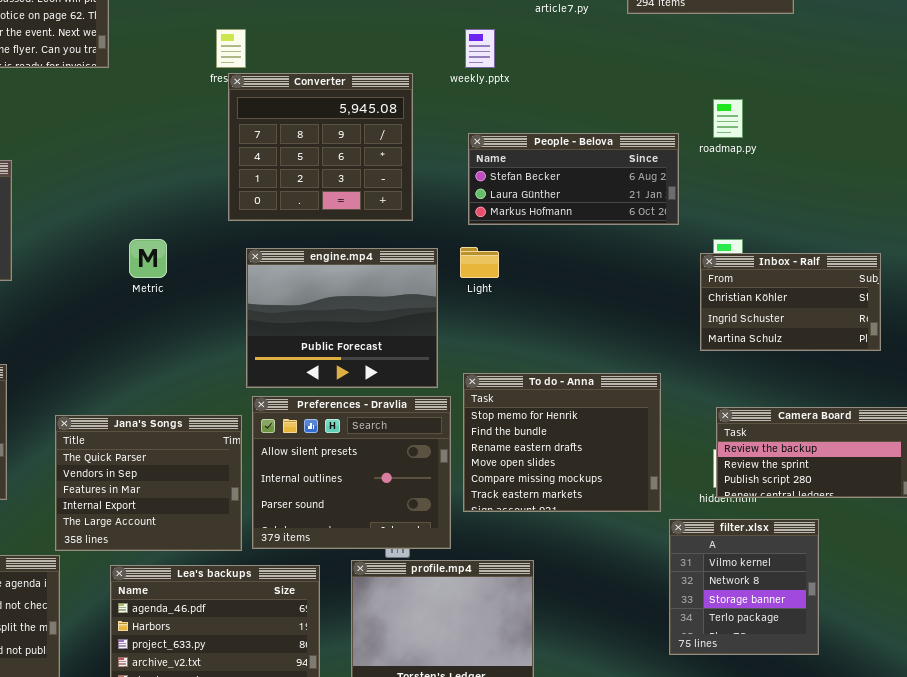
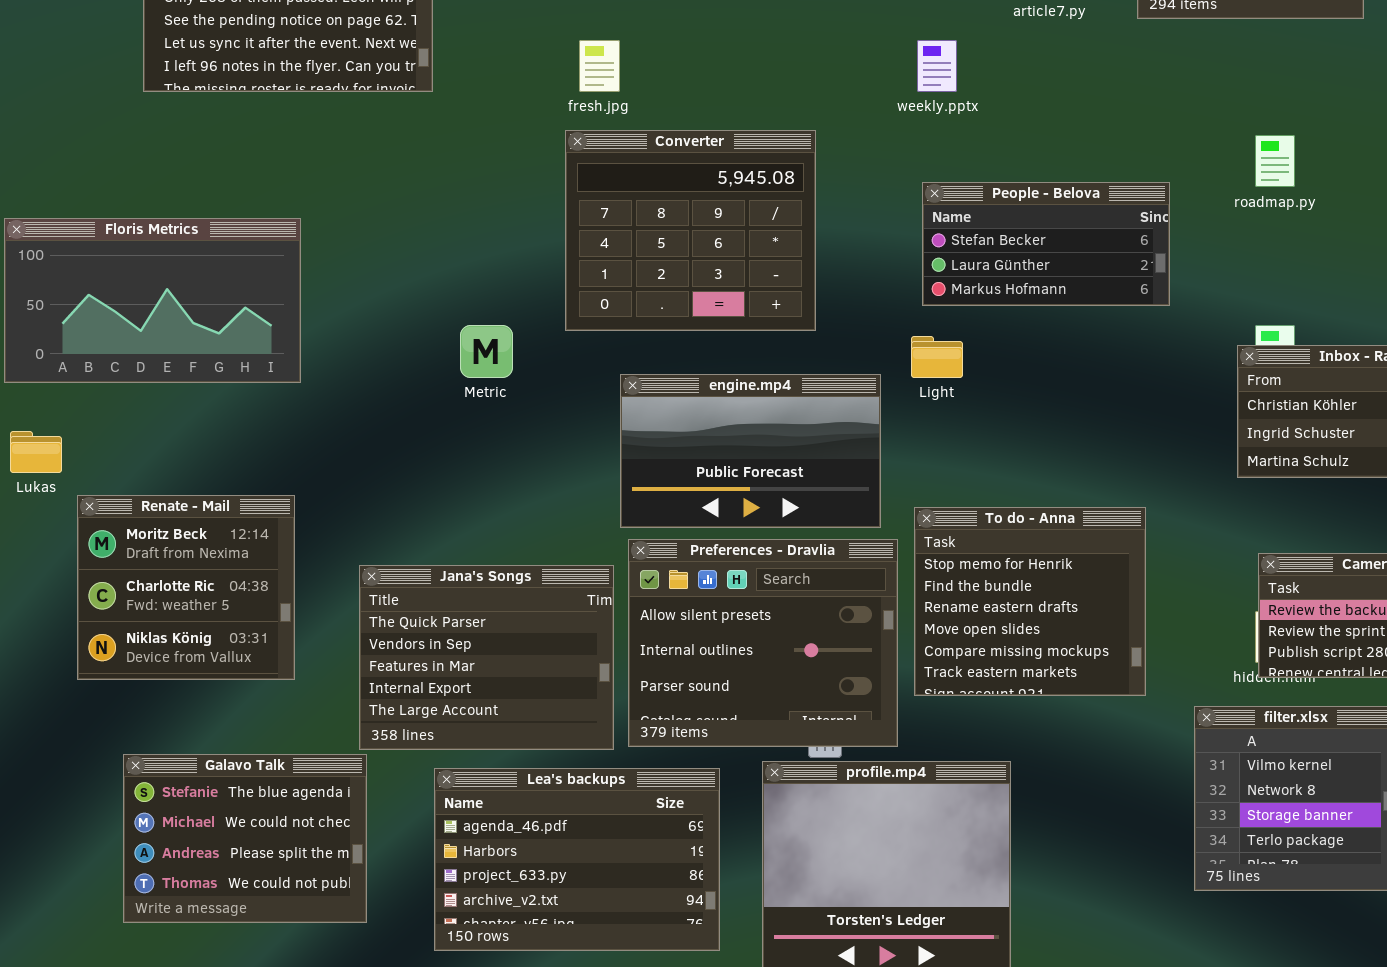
Converter: [228,73,413,221] -> [565,130,816,331], moved
People - Belova: [468,133,679,225] -> [922,182,1170,306], resized
engine.mp4: [246,248,438,388] -> [620,374,881,528], resized
To do - Anna: [463,373,661,512] -> [914,507,1146,696], resized

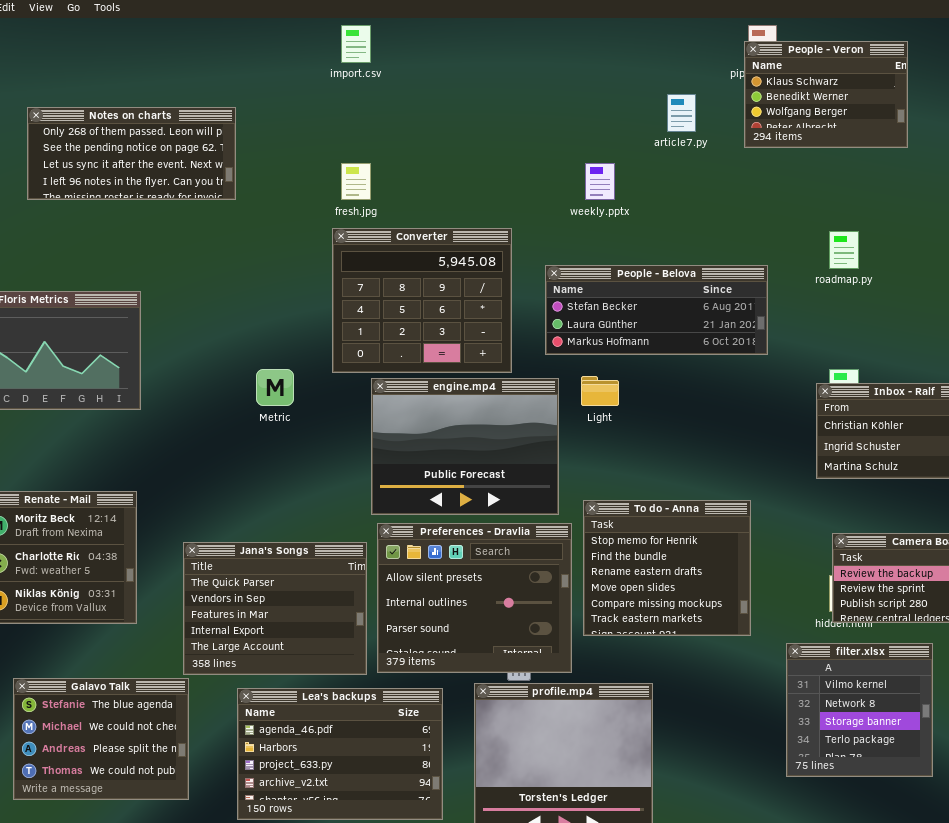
People - Belova: [922,182,1170,306] -> [545,265,768,355], resized
engine.mp4: [620,374,881,528] -> [371,378,559,515], resized

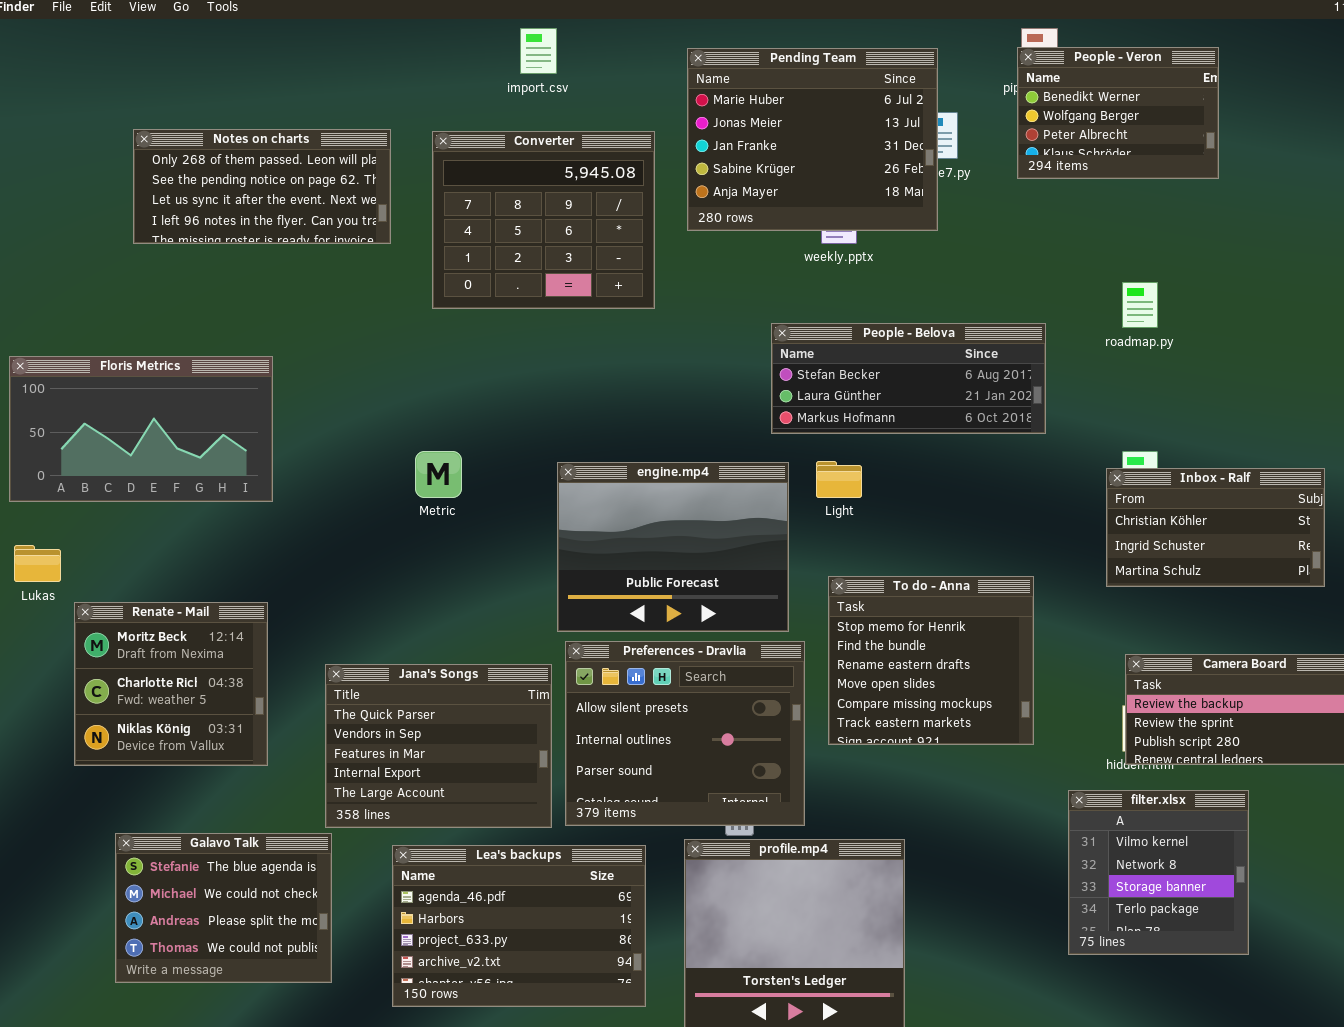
People - Veron: [744,41,908,148] -> [1017,47,1219,179], scrolled down 1 row
Pending Team: none -> [687,48,938,231], opened
Converter: [332,228,512,373] -> [432,131,655,309], moved
To do - Anna: [583,500,751,636] -> [828,576,1034,745], moved

